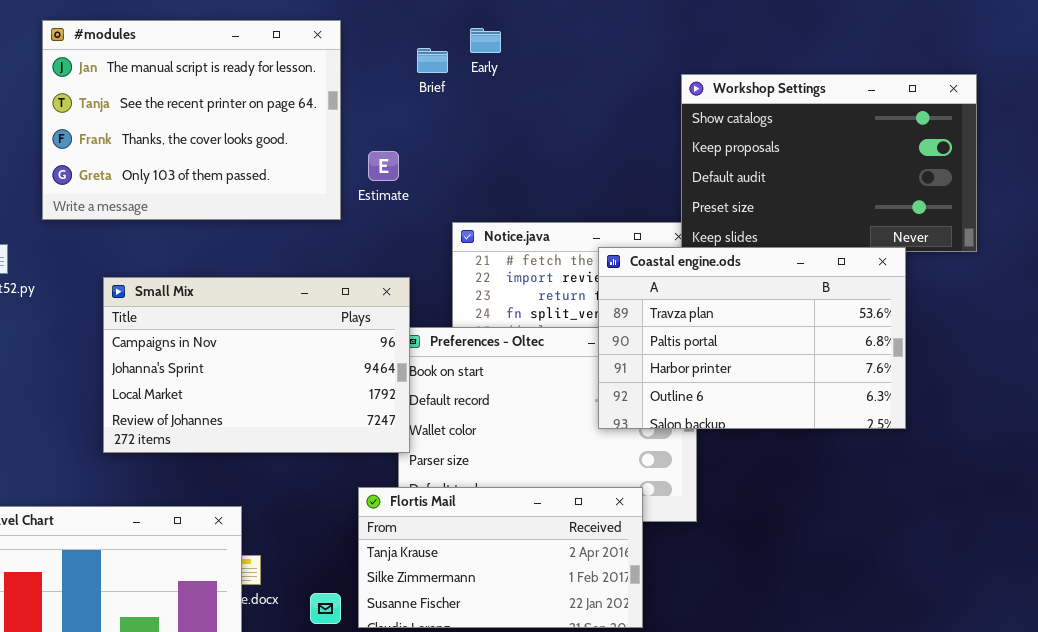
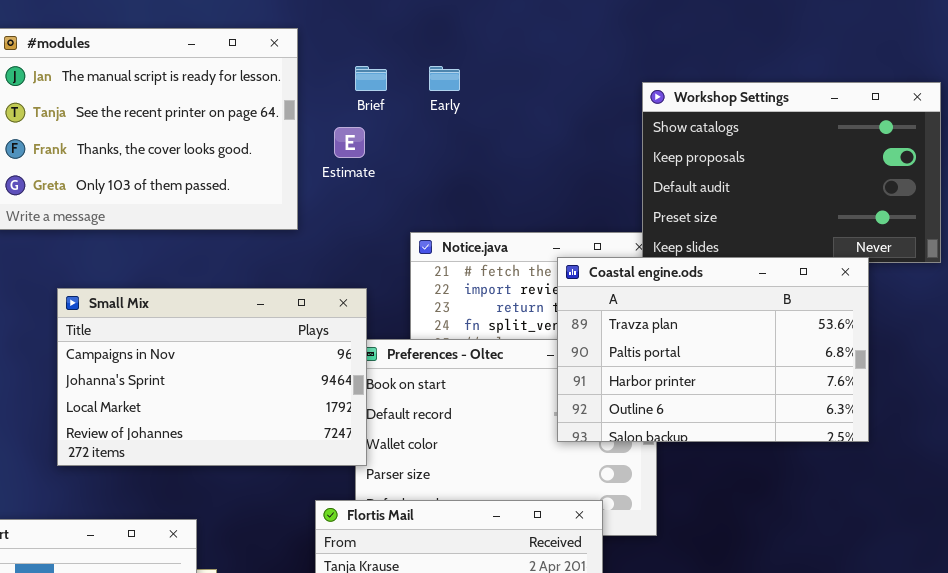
Early: [470,28,501,53] -> [429,66,460,91], moved
Brief: [417,48,448,73] -> [355,66,387,91], moved
Estimate: [368,151,399,181] -> [334,127,365,158], moved

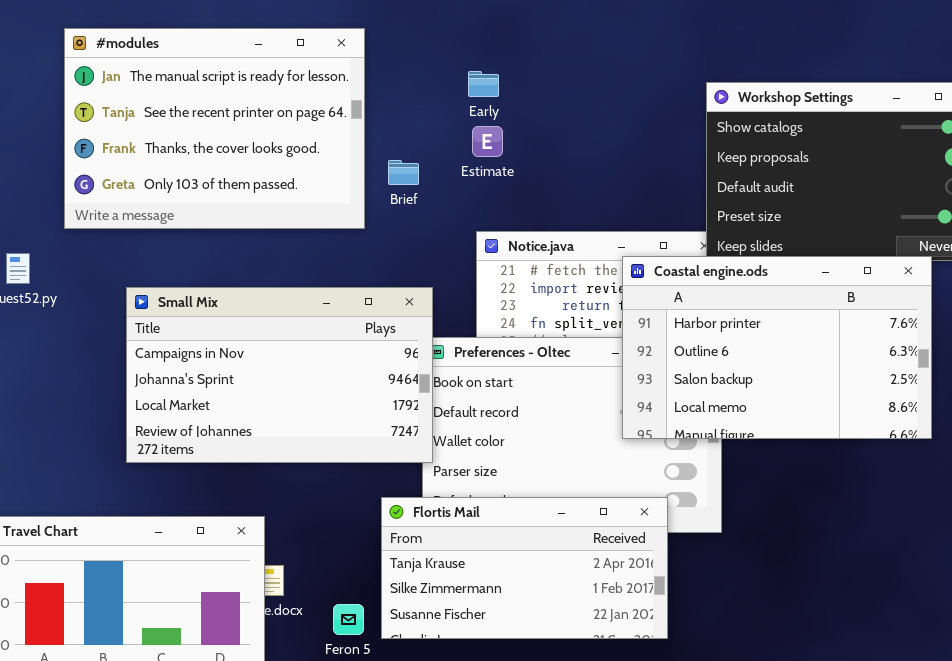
Brief: [355,66,387,91] -> [388,160,419,185], moved
Early: [429,66,460,91] -> [468,71,499,97], moved
Estimate: [334,127,365,158] -> [472,126,503,157], moved
Coastal engine.ods: [557,257,869,442] -> [622,256,932,439], scrolled down 2 rows

